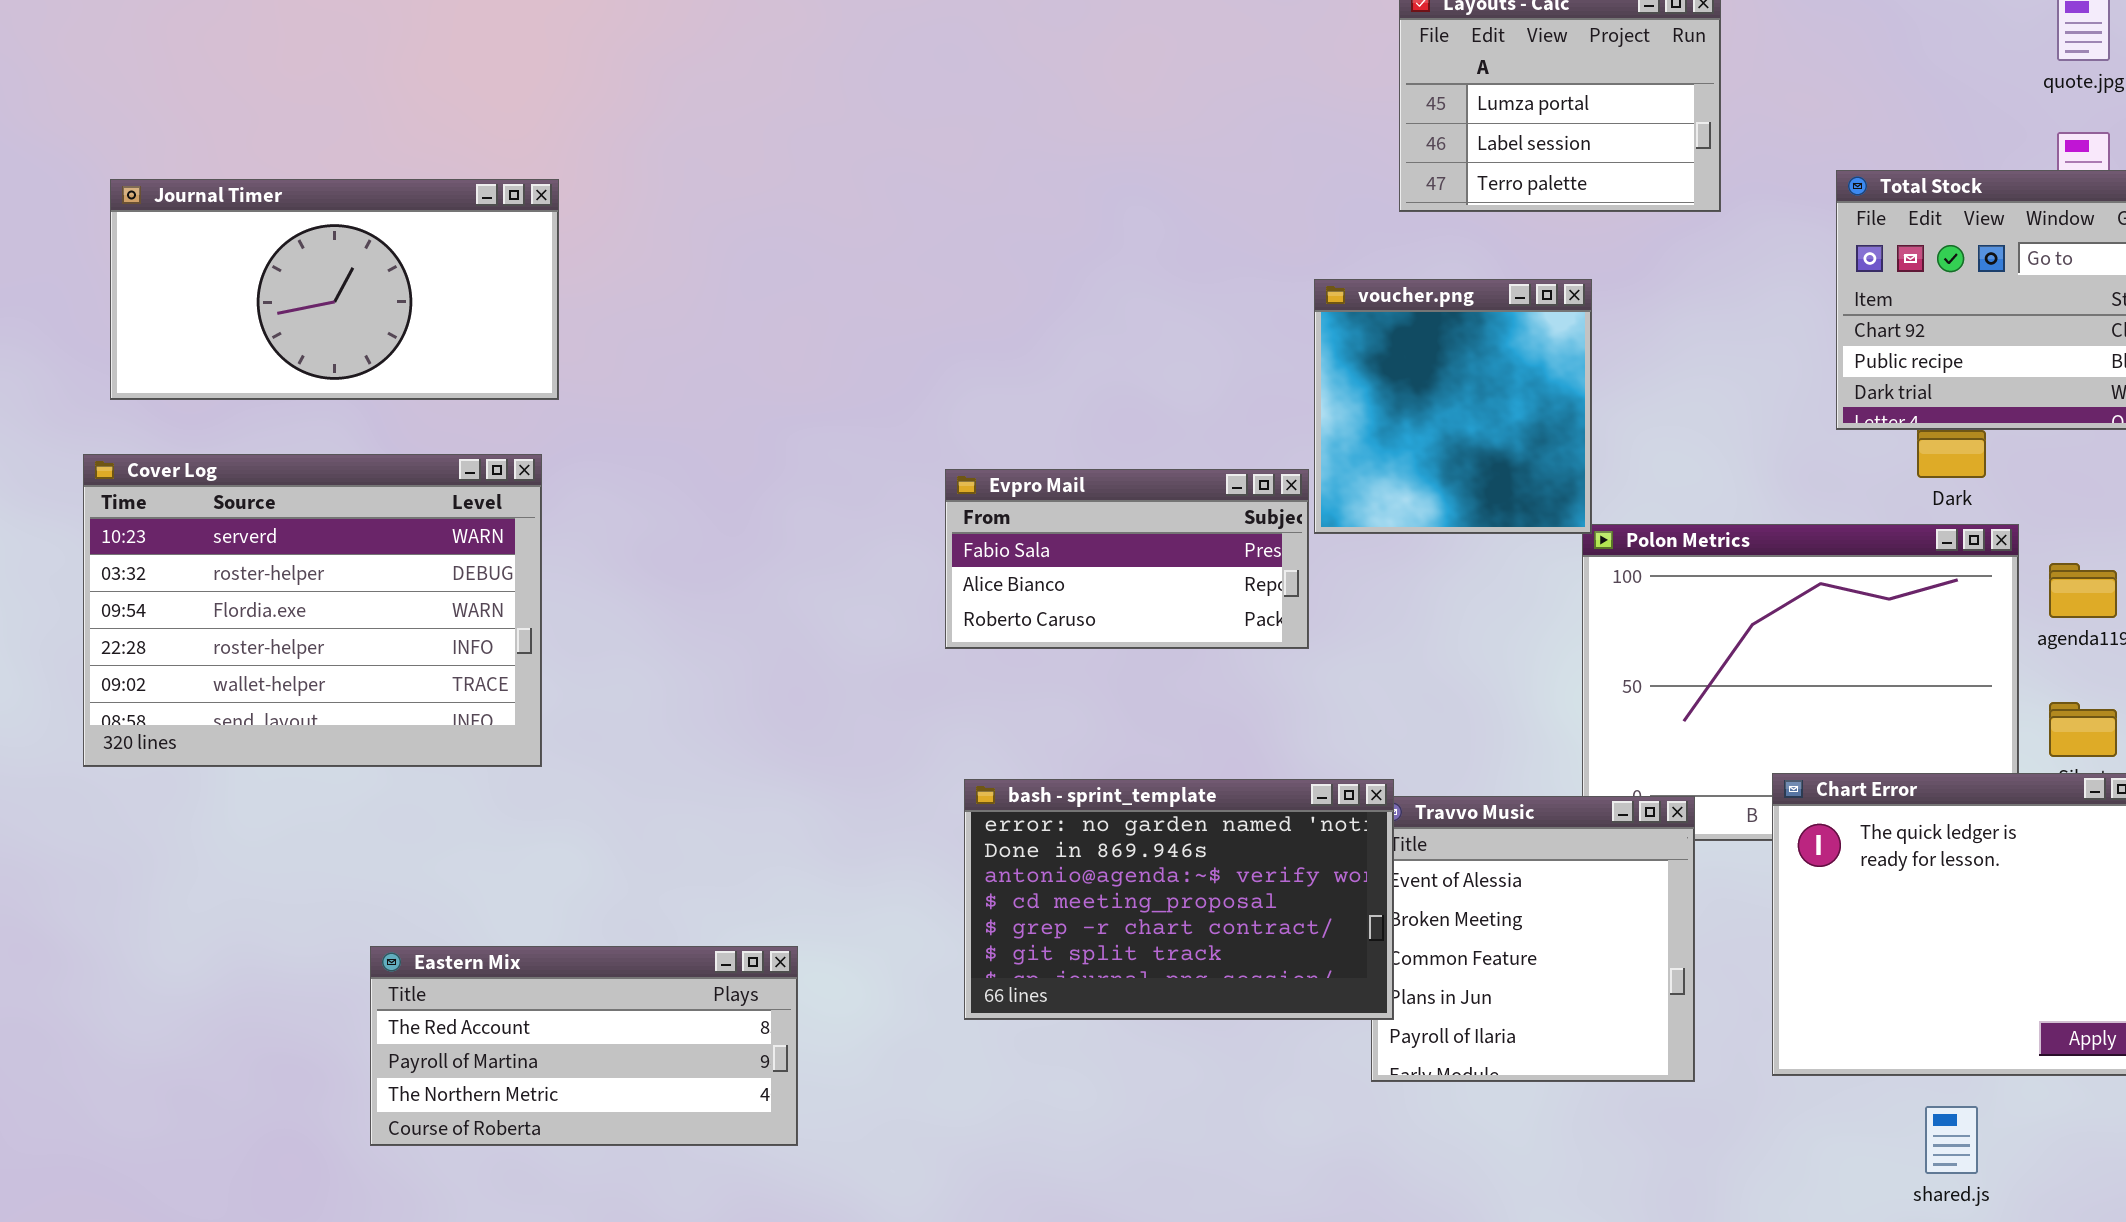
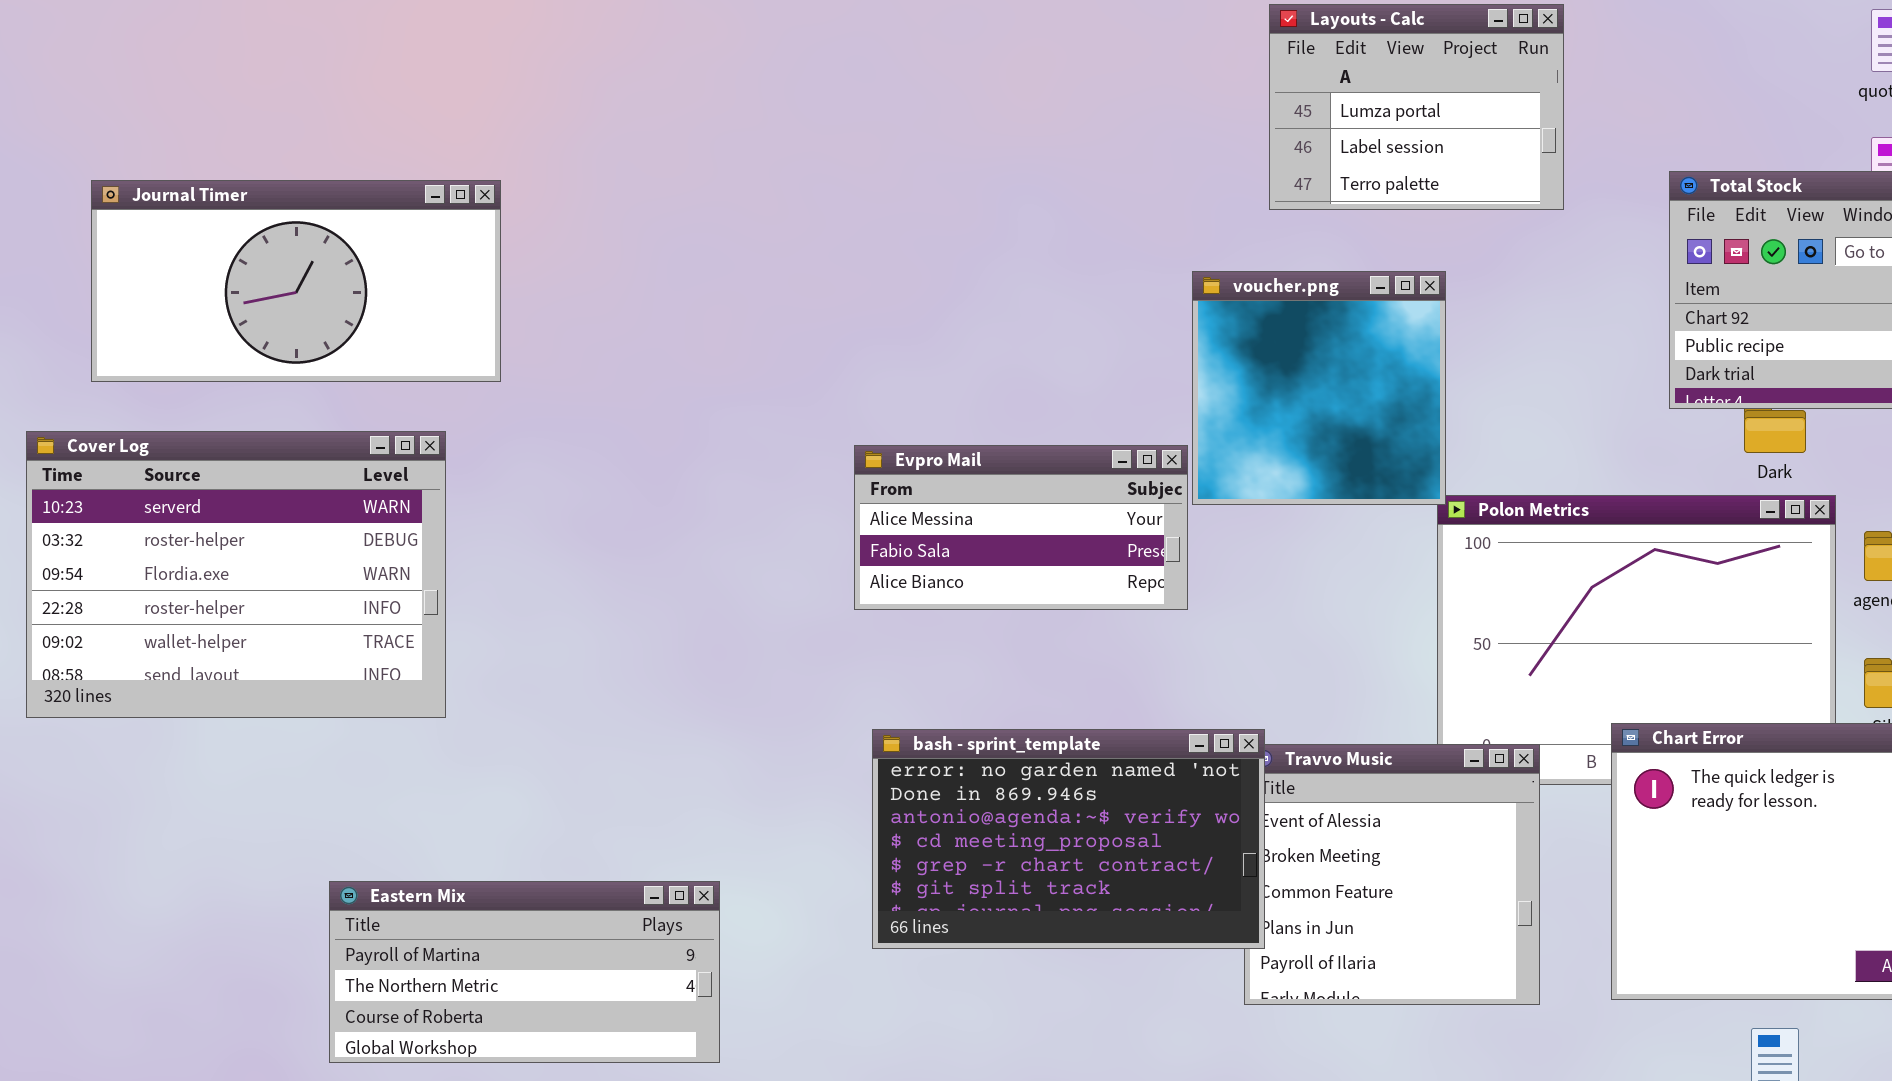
Cover Log: [83,454,542,767] -> [26,431,446,718], moved
Evpro Mail: [945,469,1309,649] -> [854,445,1188,610], scrolled up 1 row
Eastern Mix: [370,946,798,1146] -> [329,881,720,1063], scrolled down 1 row

